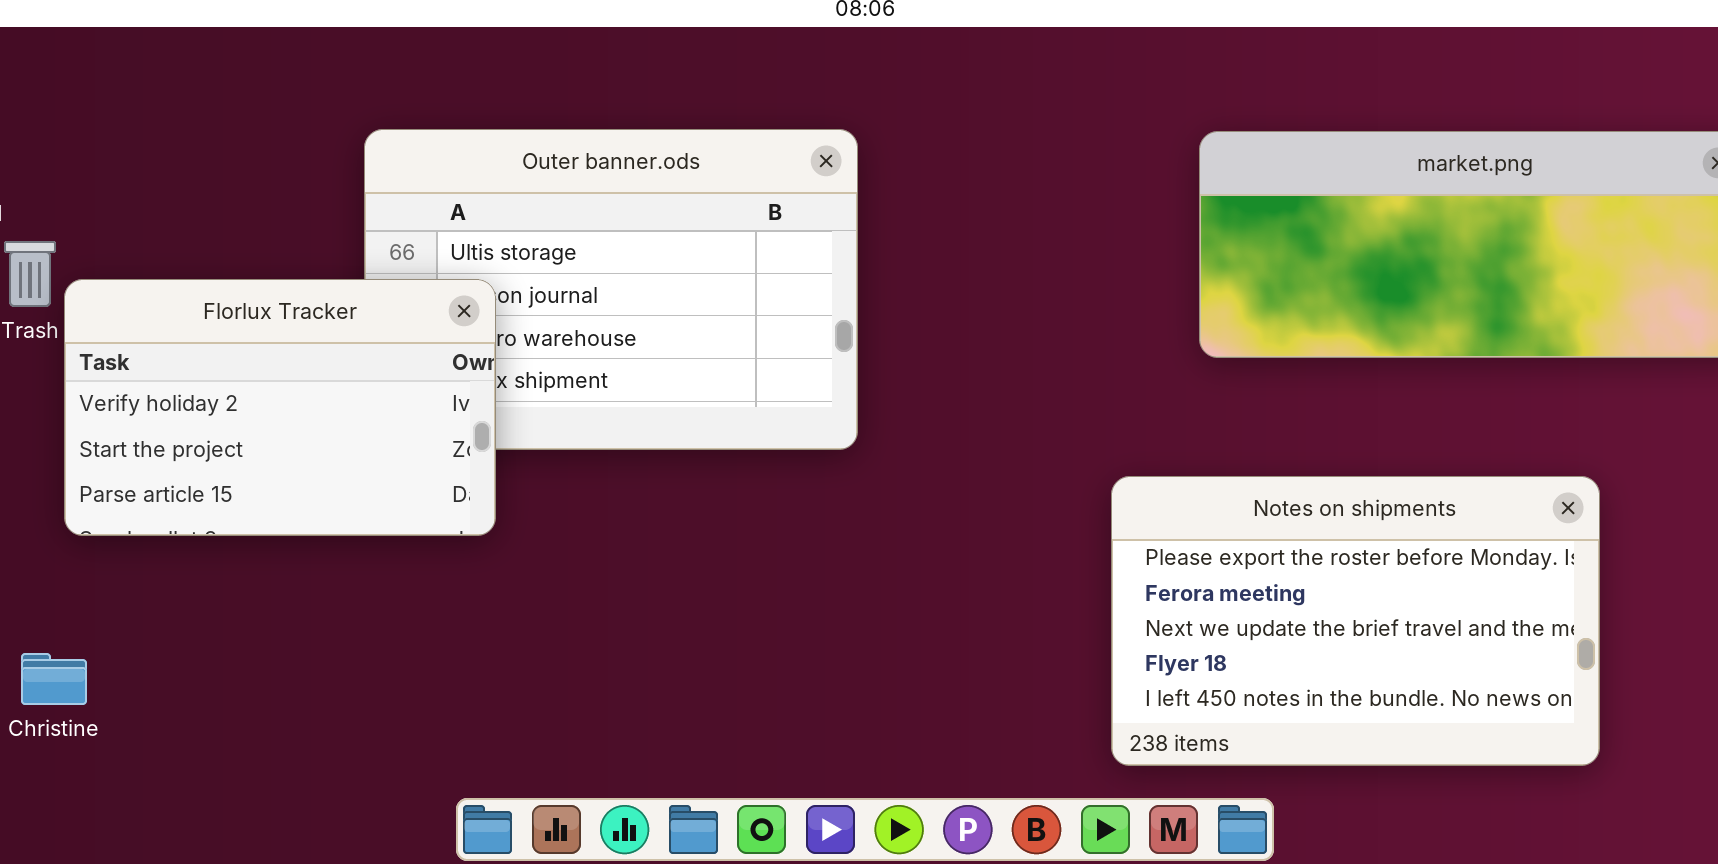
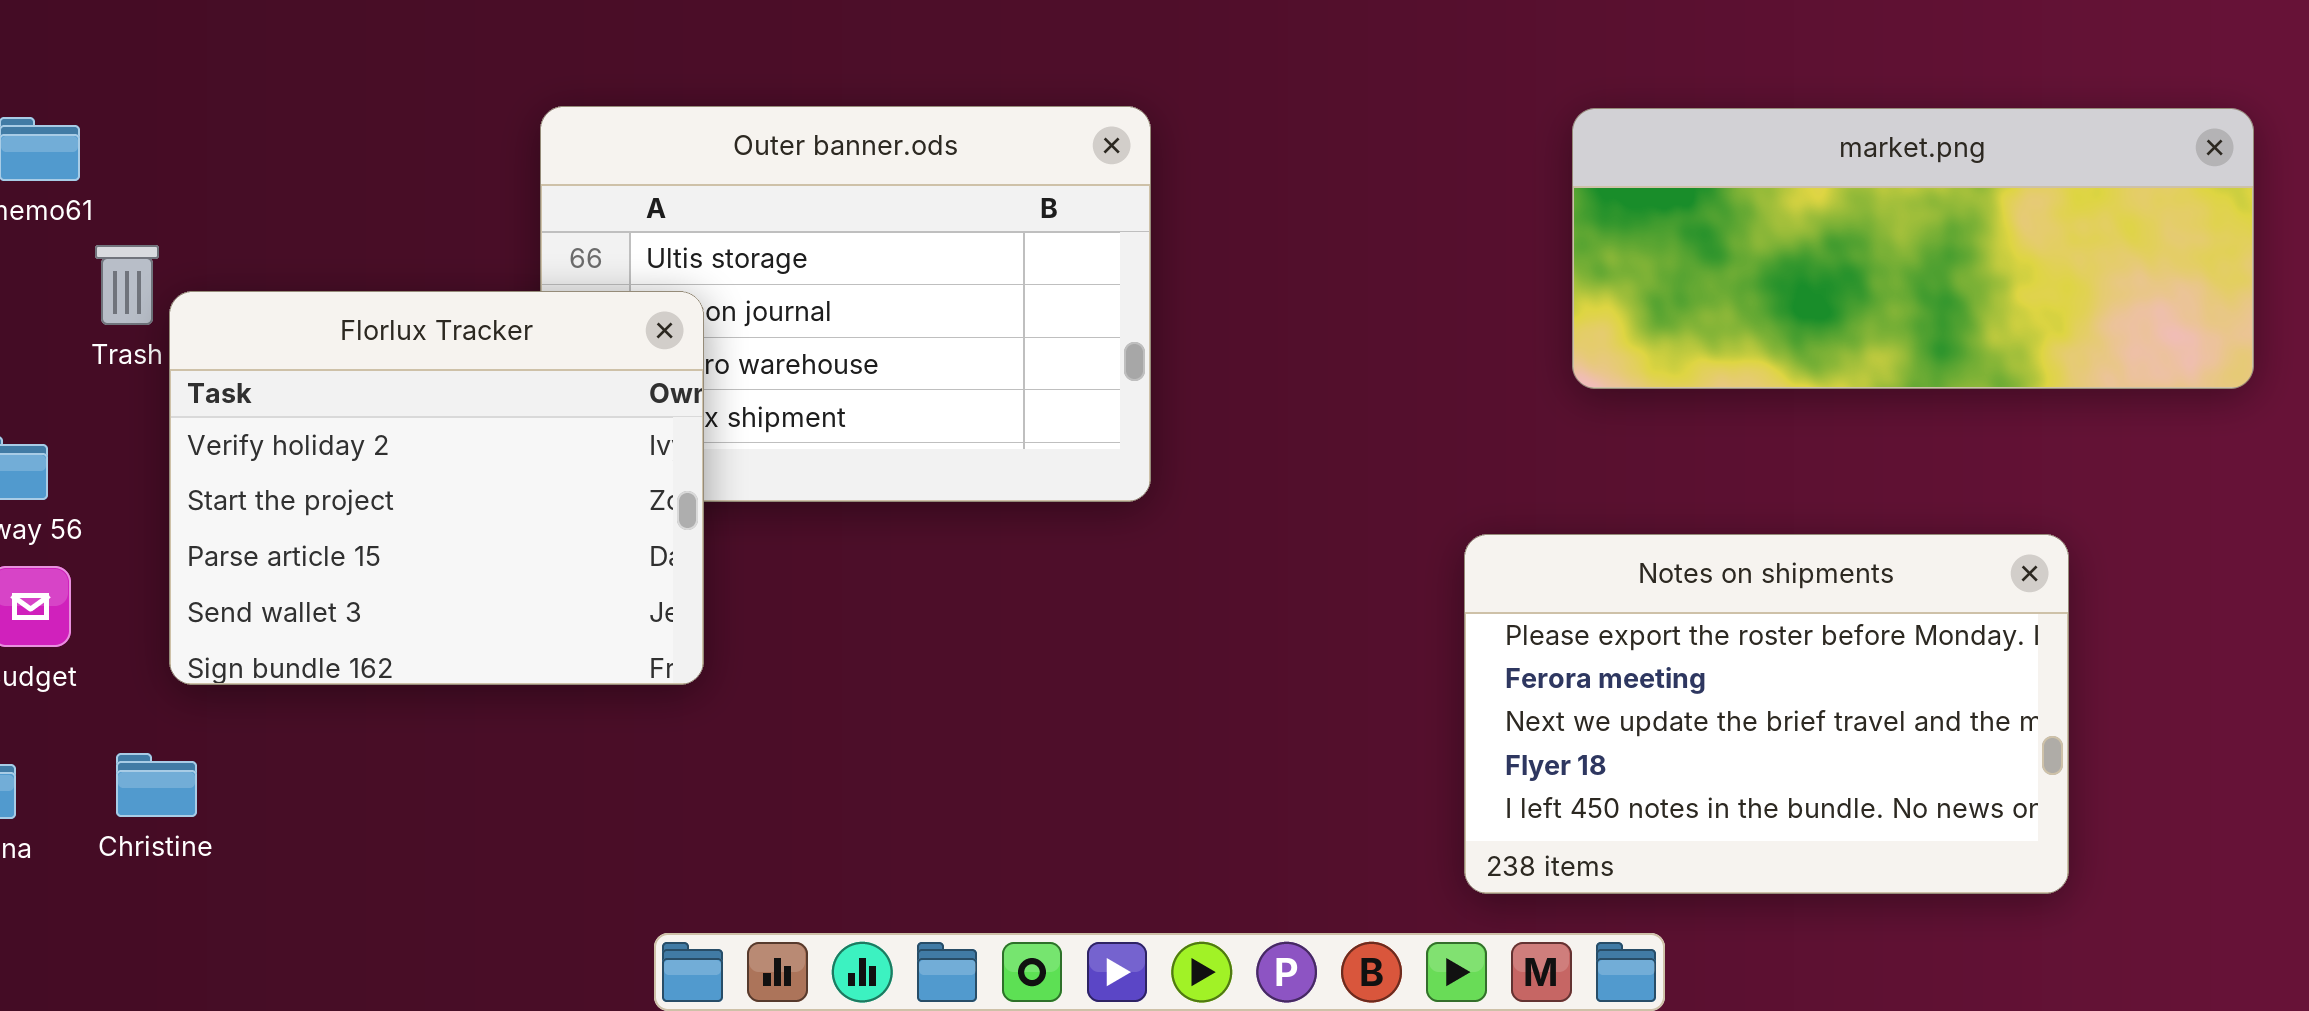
Florlux Tracker: [64,279,496,536] -> [169,291,704,685], resized

